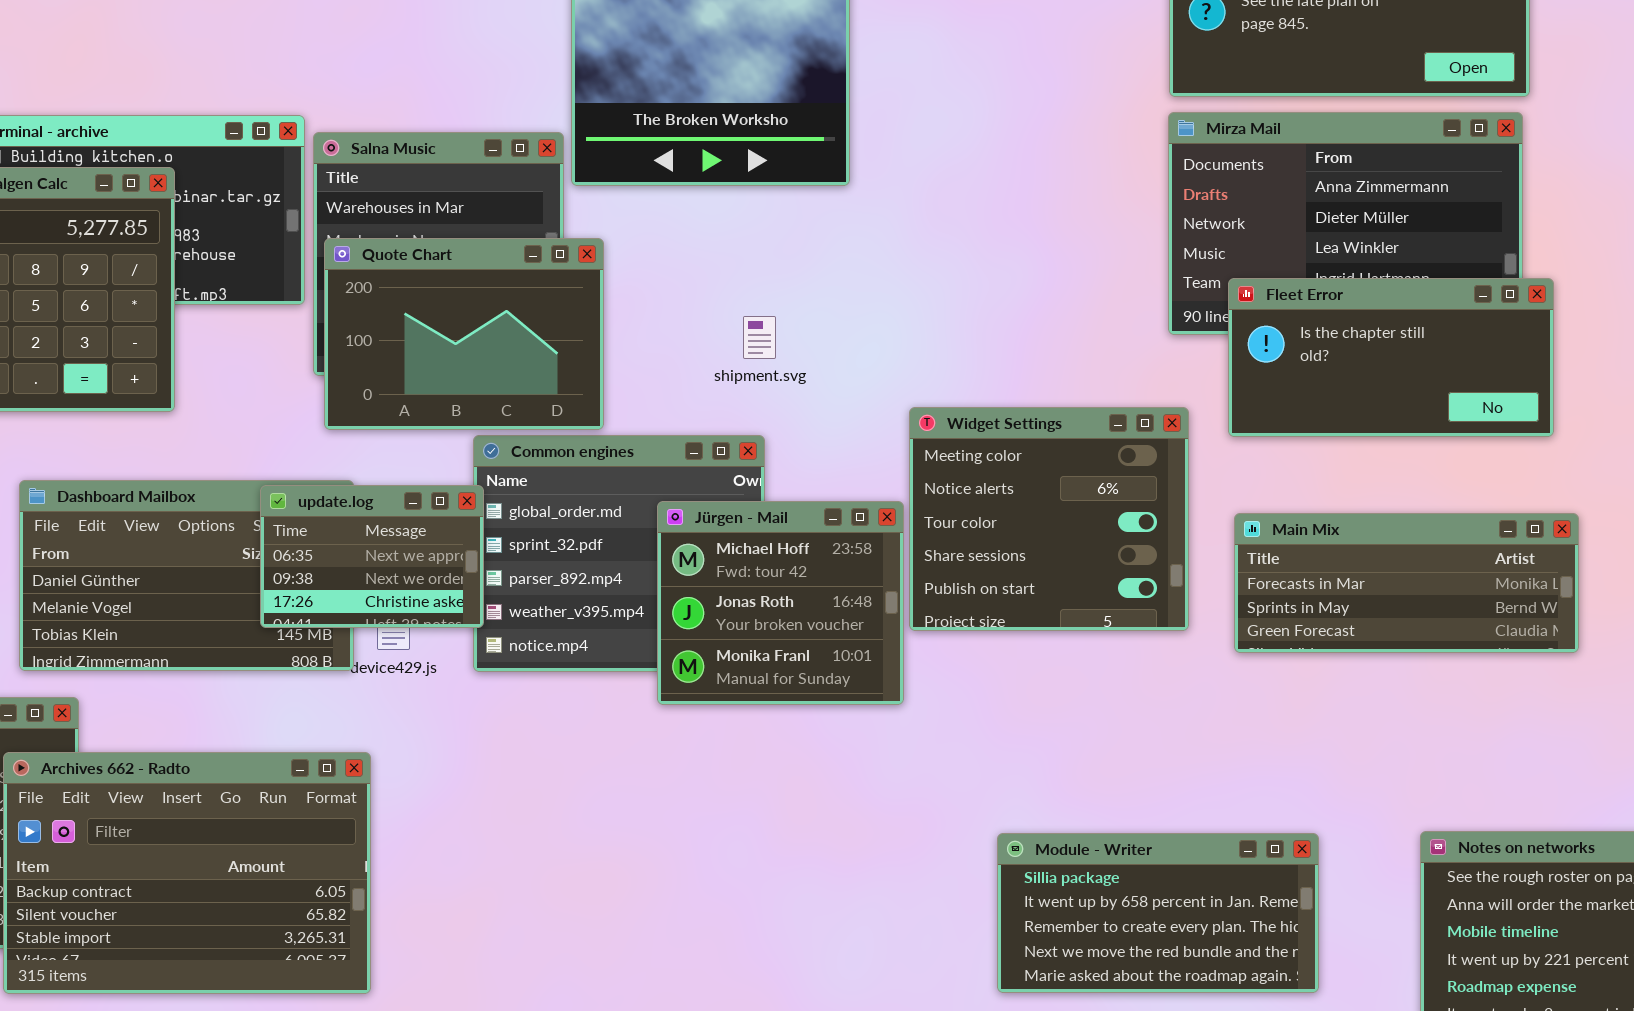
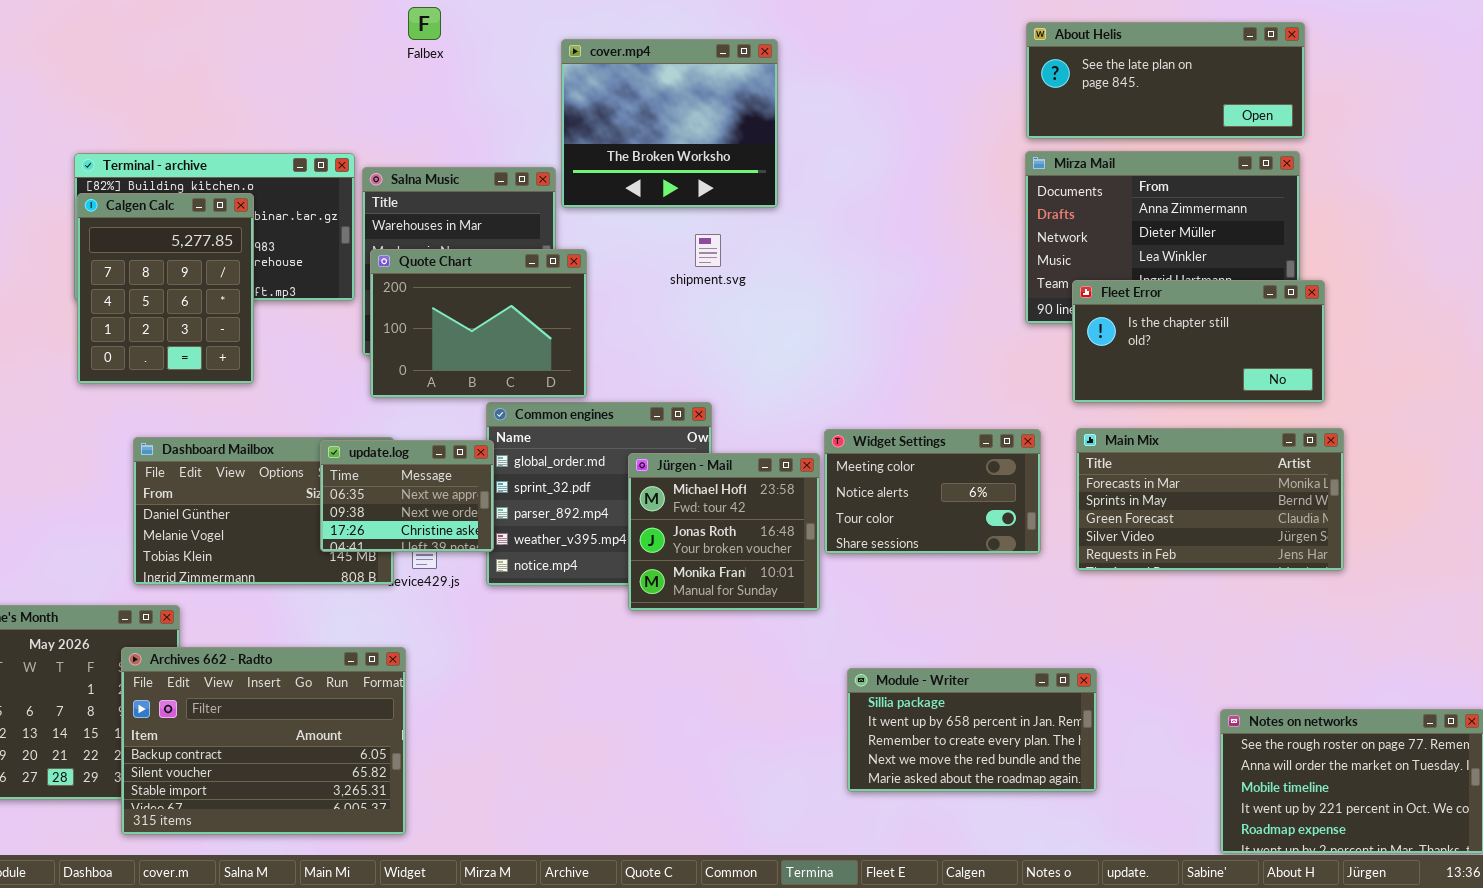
shipment.svg: [743,316,776,359] -> [695,234,721,267], moved
Widget Settings: [909,407,1189,631] -> [824,429,1041,554], resized
Main Mix: [1234,513,1579,653] -> [1076,428,1344,571], resized
Module - Writer: [997,833,1319,993] -> [847,668,1097,792], moved

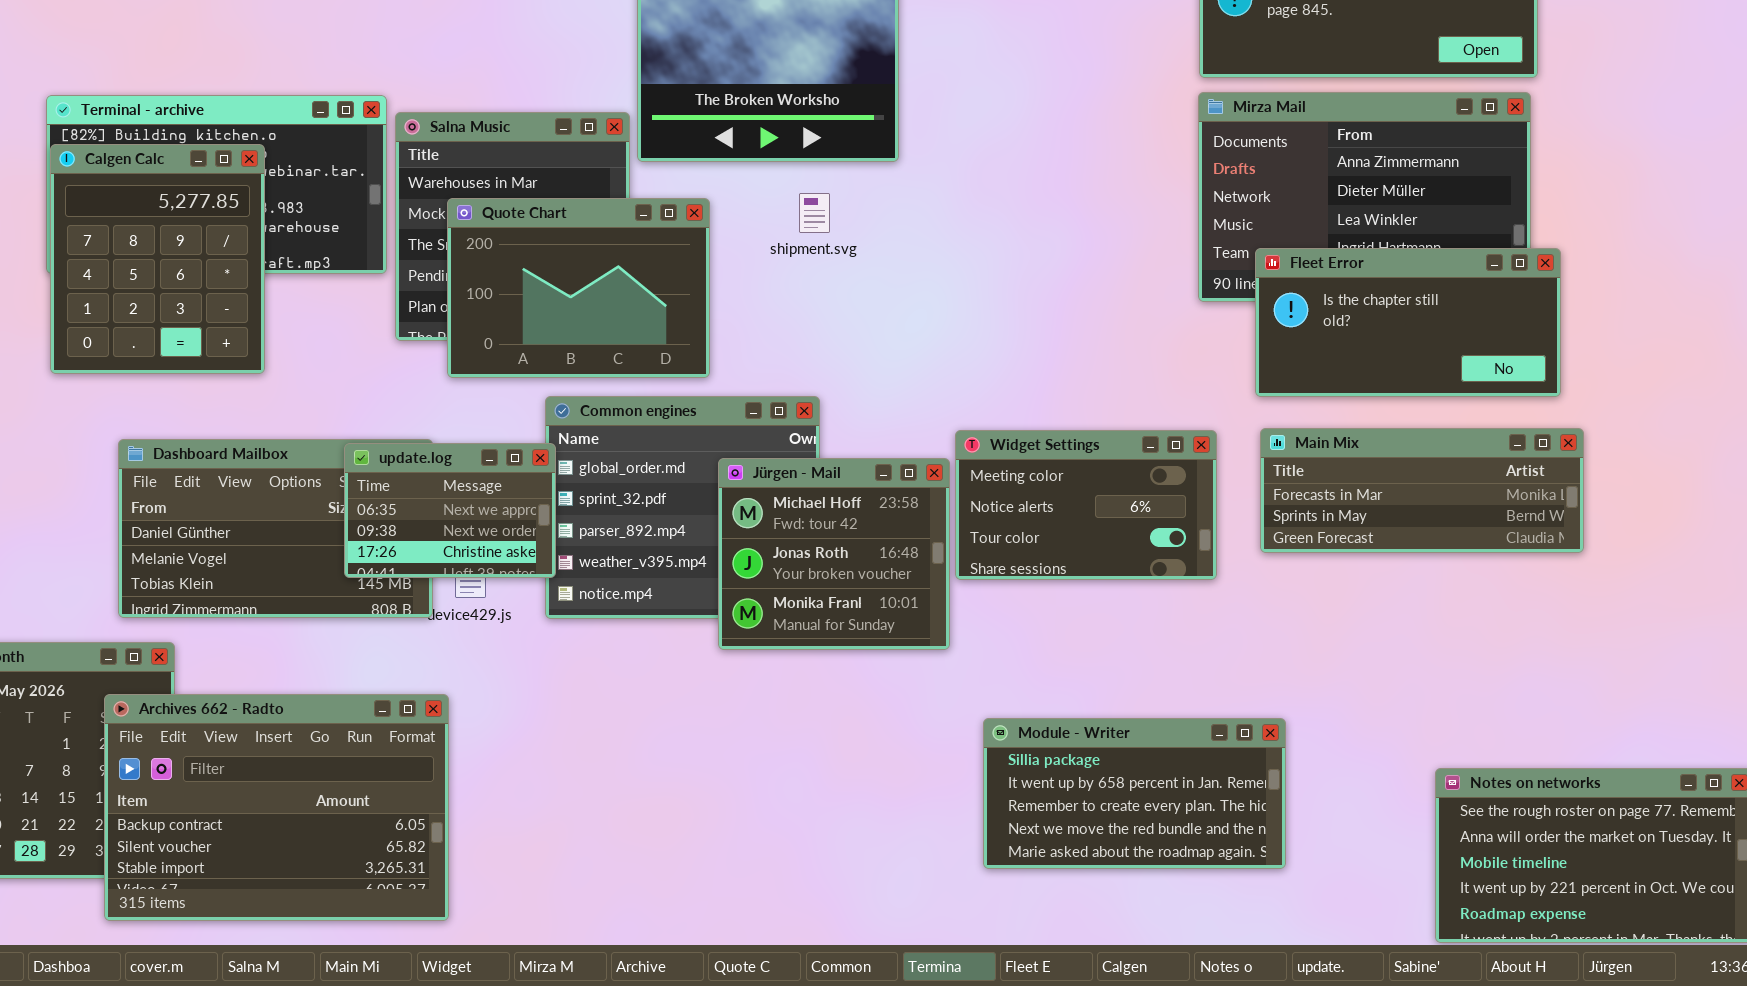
Quote Chart: [370,249,587,398] -> [447,198,710,378], moved
Main Mix: [1076,428,1344,571] -> [1260,428,1584,553], resized

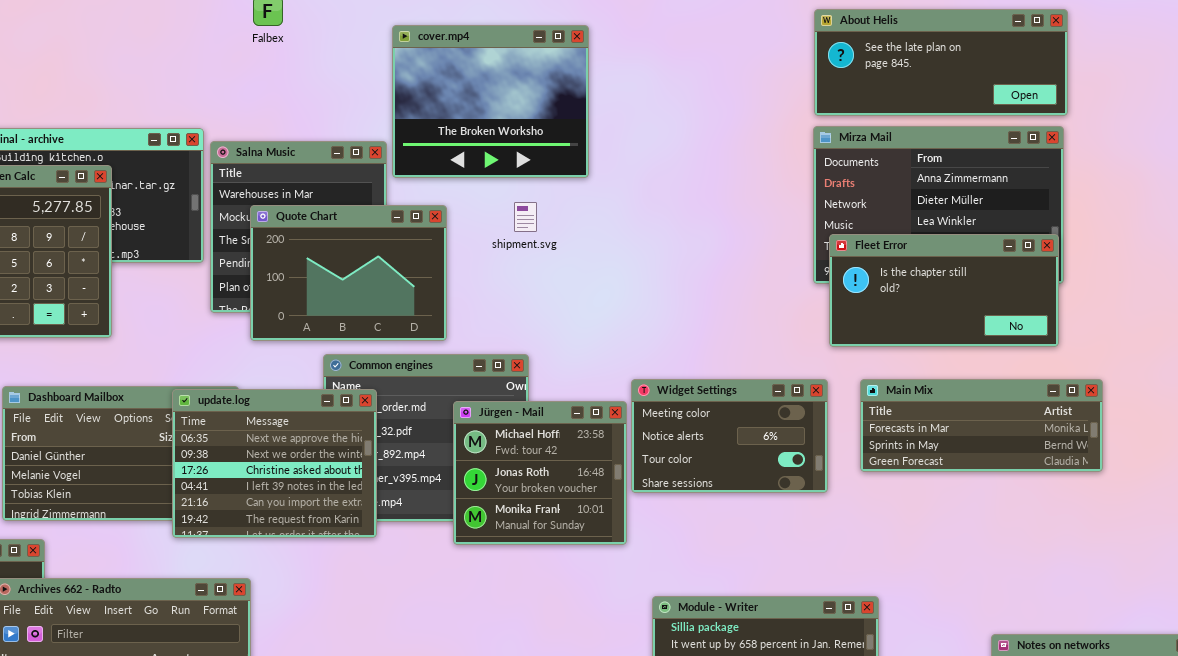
Fleet Error: [1255,248,1561,397] -> [829,234,1059,347], moved
update.log: [344,443,556,578] -> [172,389,377,538], resized

